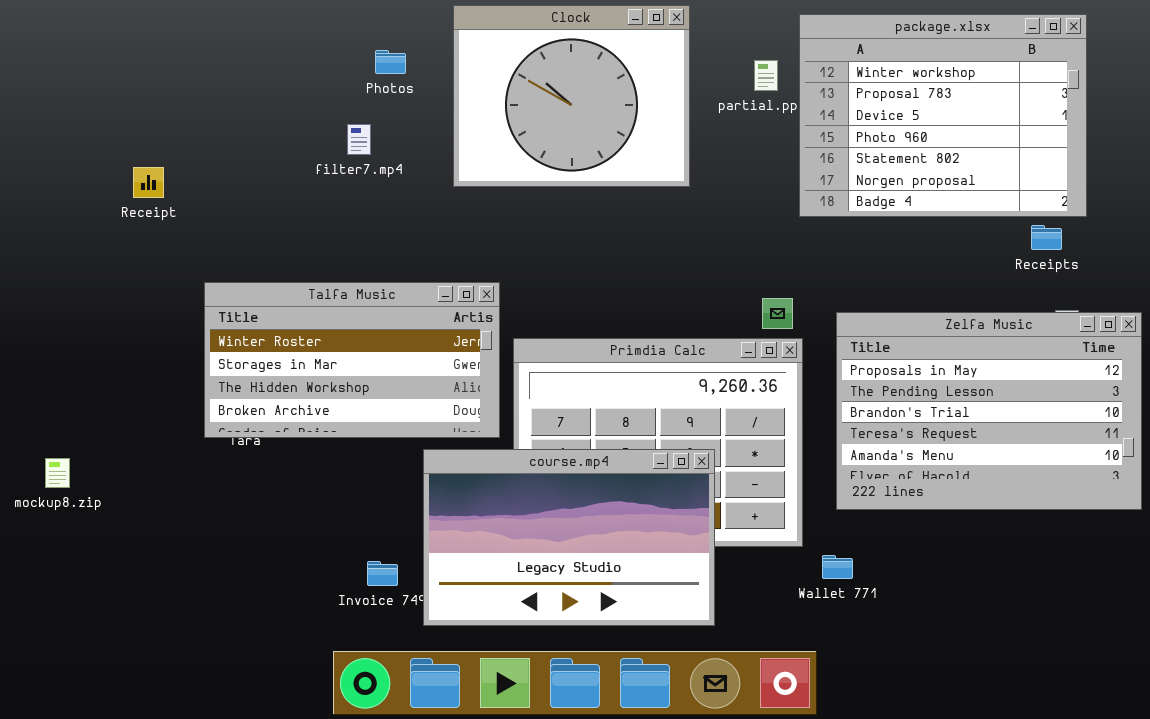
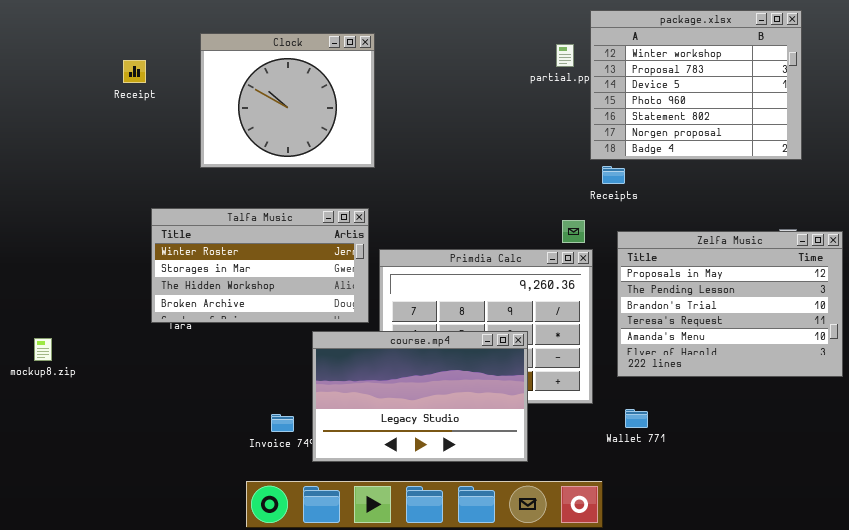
Clock: [453,5,690,187] -> [200,33,375,168], moved
Receipt: [133,167,164,198] -> [123,60,146,83], moved
Receipts: [1031,225,1062,250] -> [602,166,625,184], moved
Wallet 771: [822,555,853,579] -> [625,409,648,428], moved

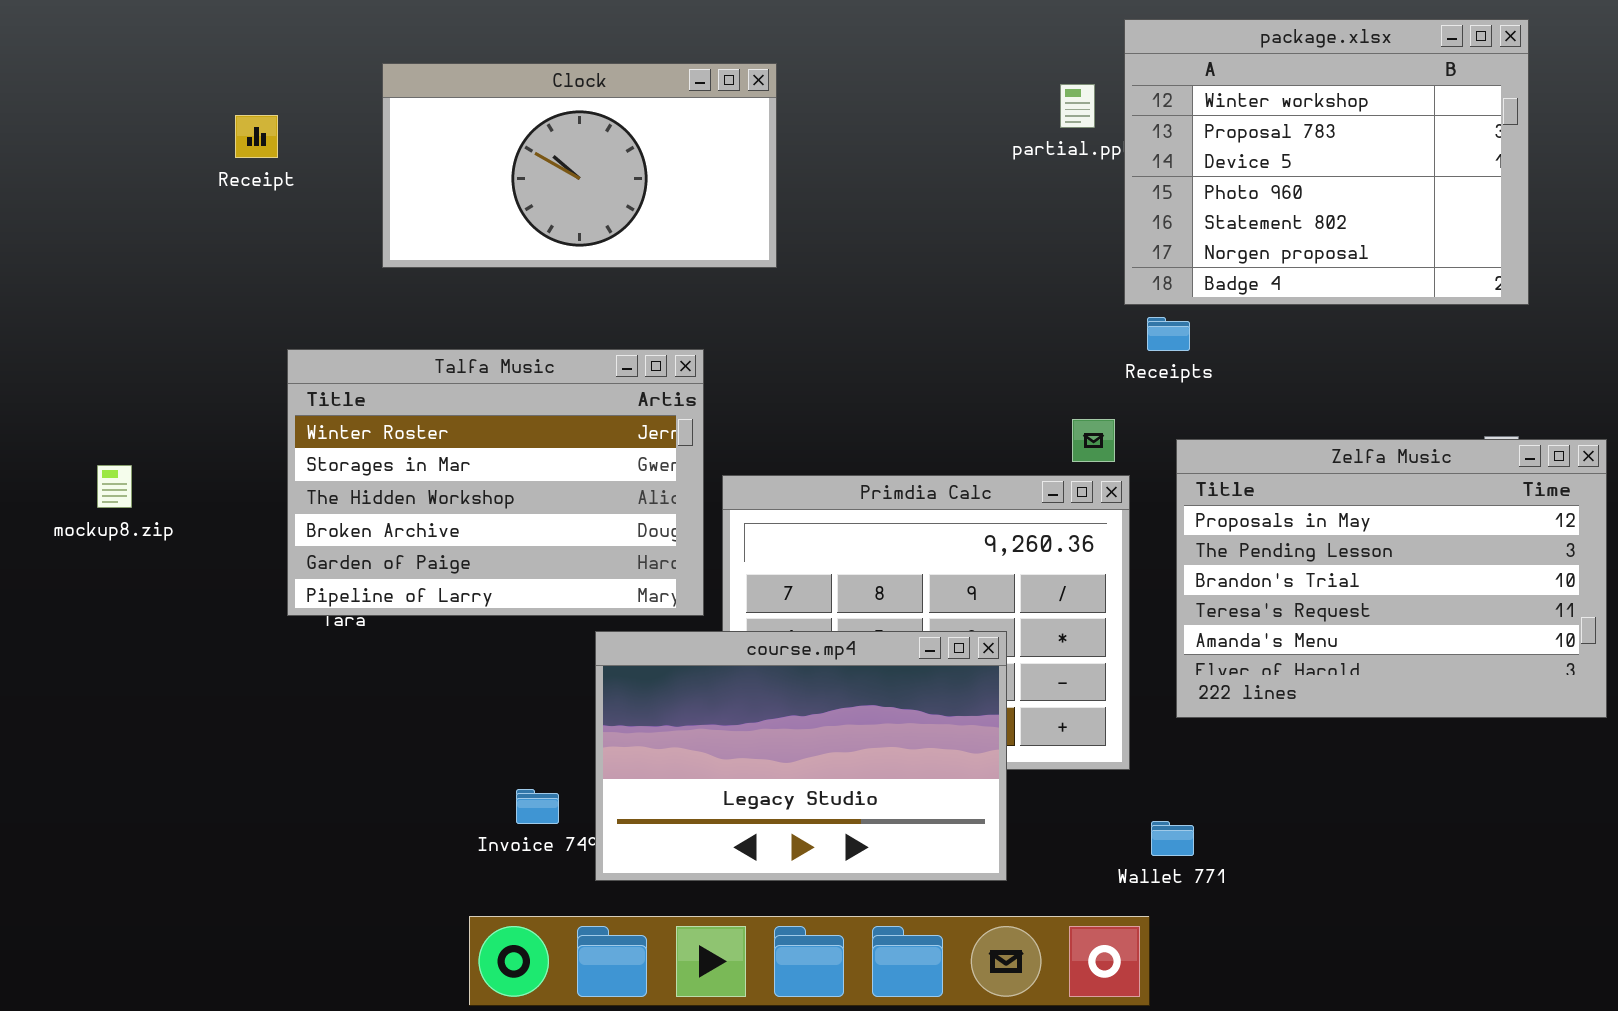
Clock: [200,33,375,168] -> [382,63,777,268], resized
Talfa Music: [151,208,369,323] -> [287,349,704,616], resized
mockup8.zip: [34,338,52,361] -> [97,465,132,508], moved
Wallet 771: [625,409,648,428] -> [1151,821,1194,856], moved

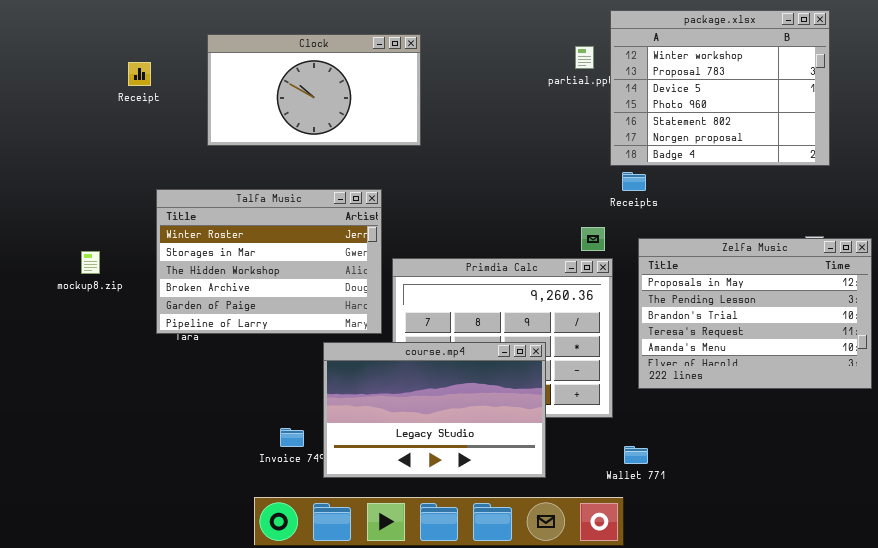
mockup8.zip: [97,465,132,508] -> [81,251,100,274], moved

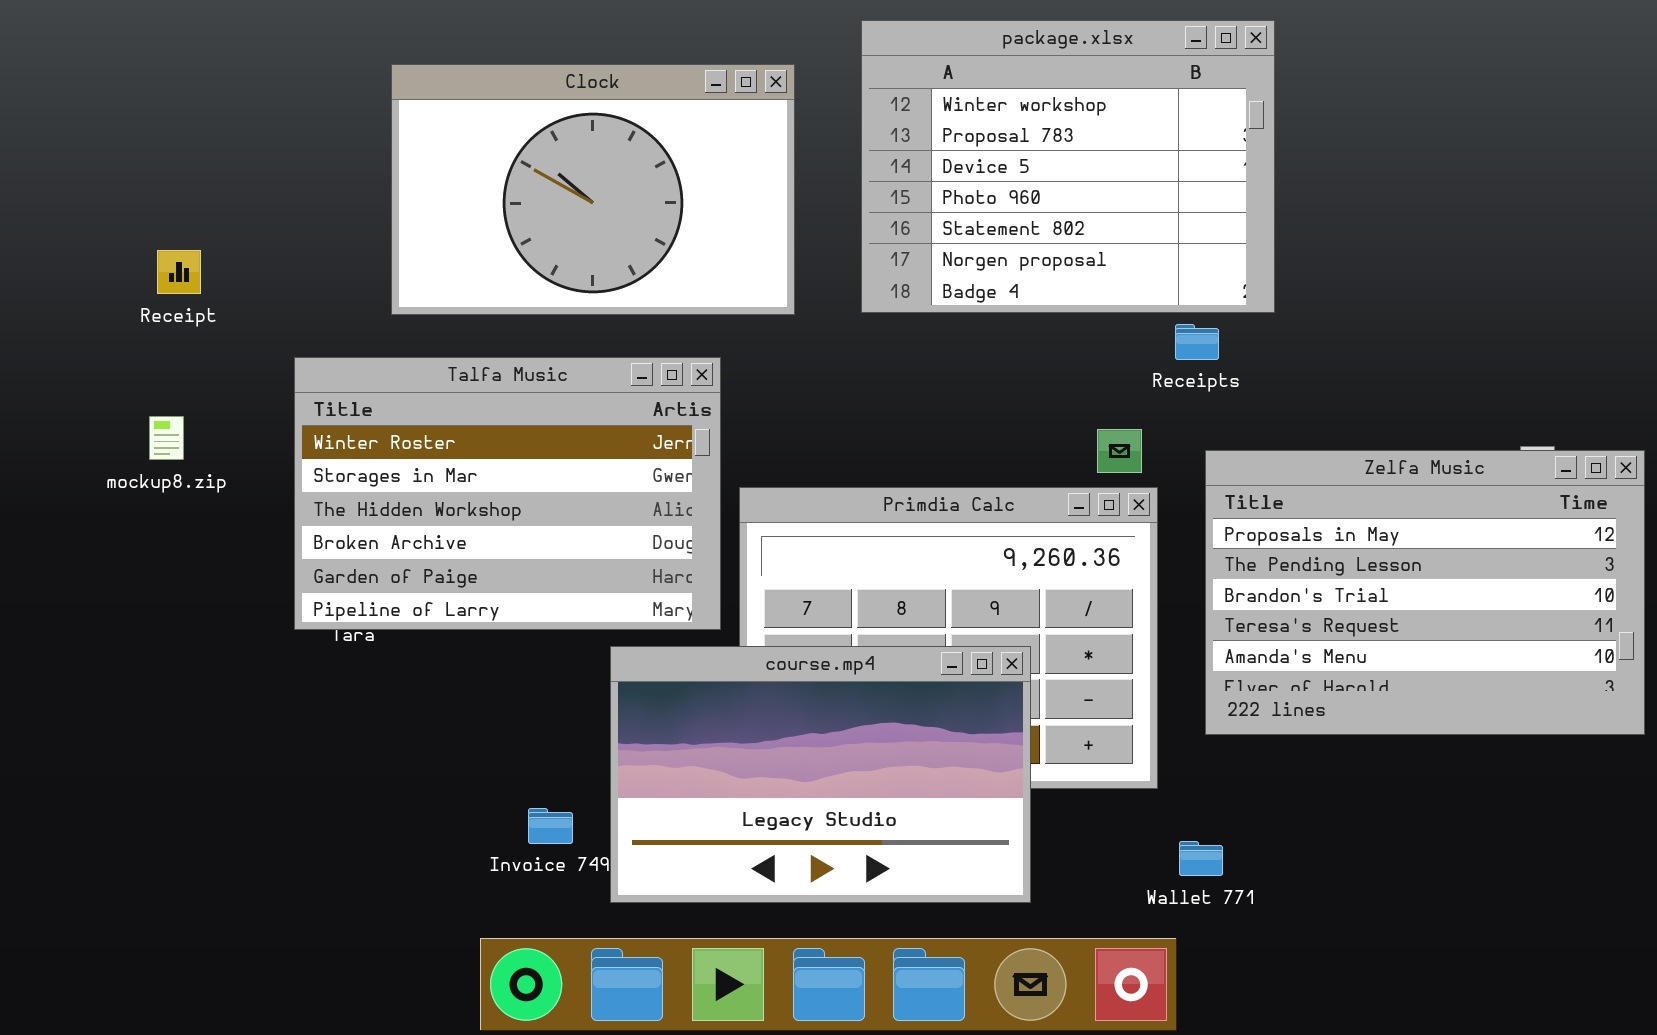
package.xlsx: [610,10,830,166] -> [861,20,1275,313], moved
Clock: [207,34,421,146] -> [391,64,795,315], resized
Receipt: [128,62,151,86] -> [157,250,201,294], moved
mockup8.zip: [81,251,100,274] -> [149,416,184,460], moved

